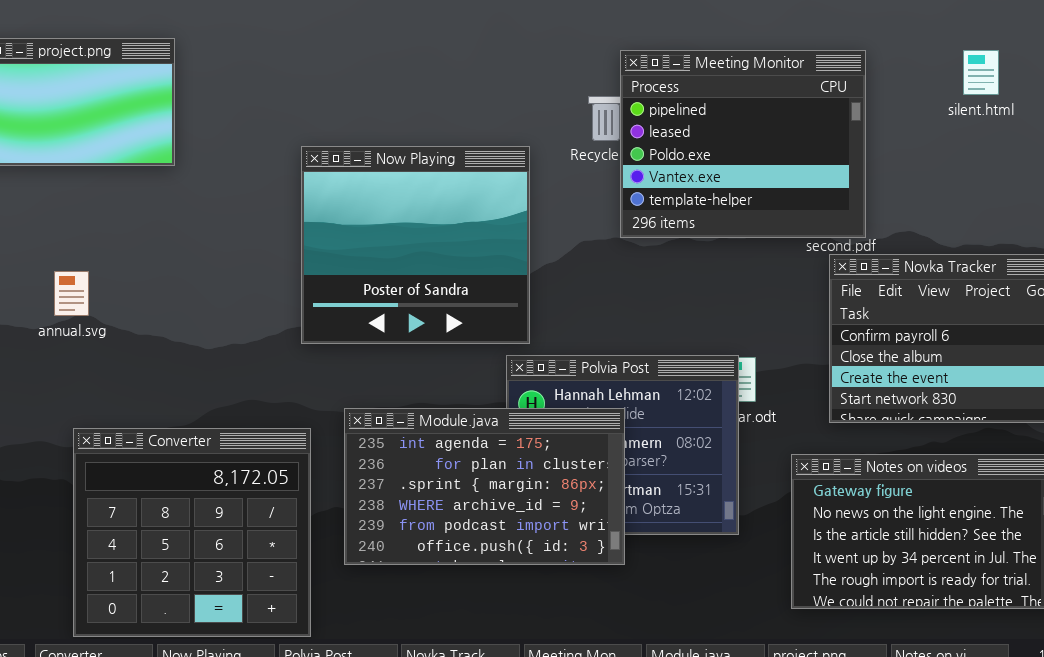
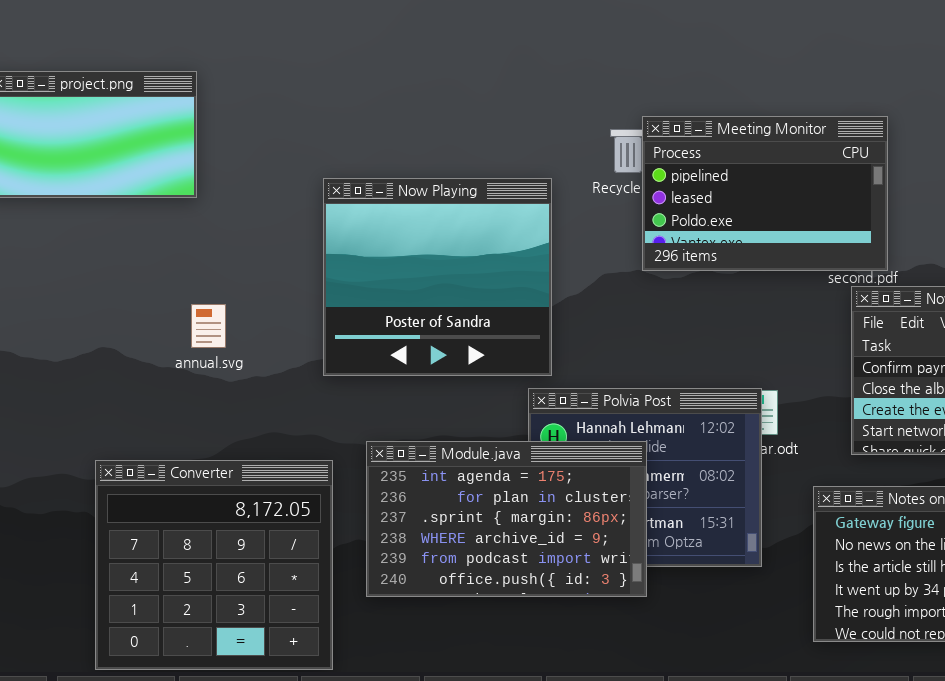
Meeting Monitor: [620,50,866,238] -> [642,116,888,271], resized
annual.svg: [54,271,89,316] -> [191,304,226,348], moved

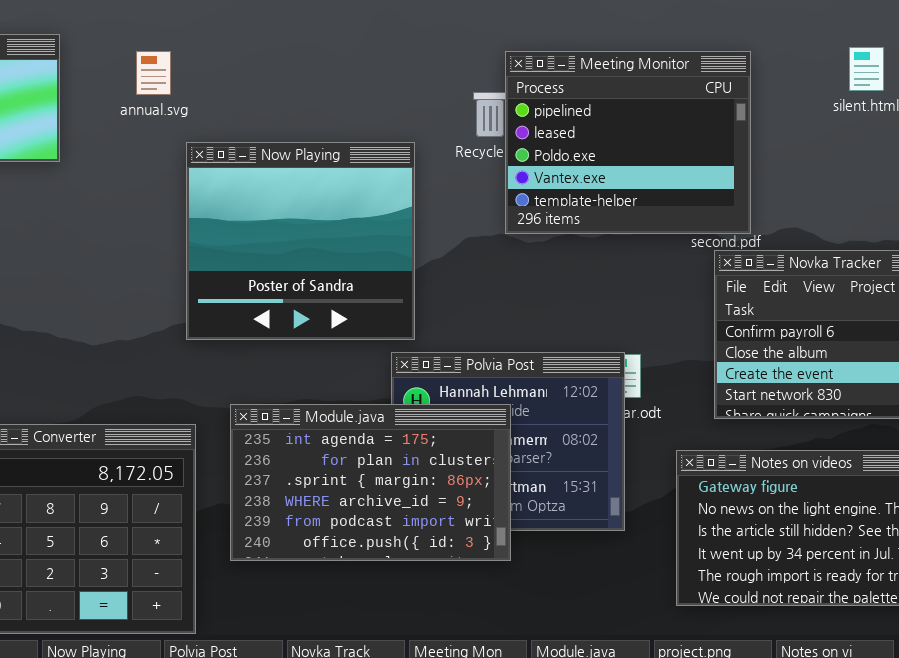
Meeting Monitor: [642,116,888,271] -> [505,51,751,234], resized
annual.svg: [191,304,226,348] -> [136,51,171,95], moved

